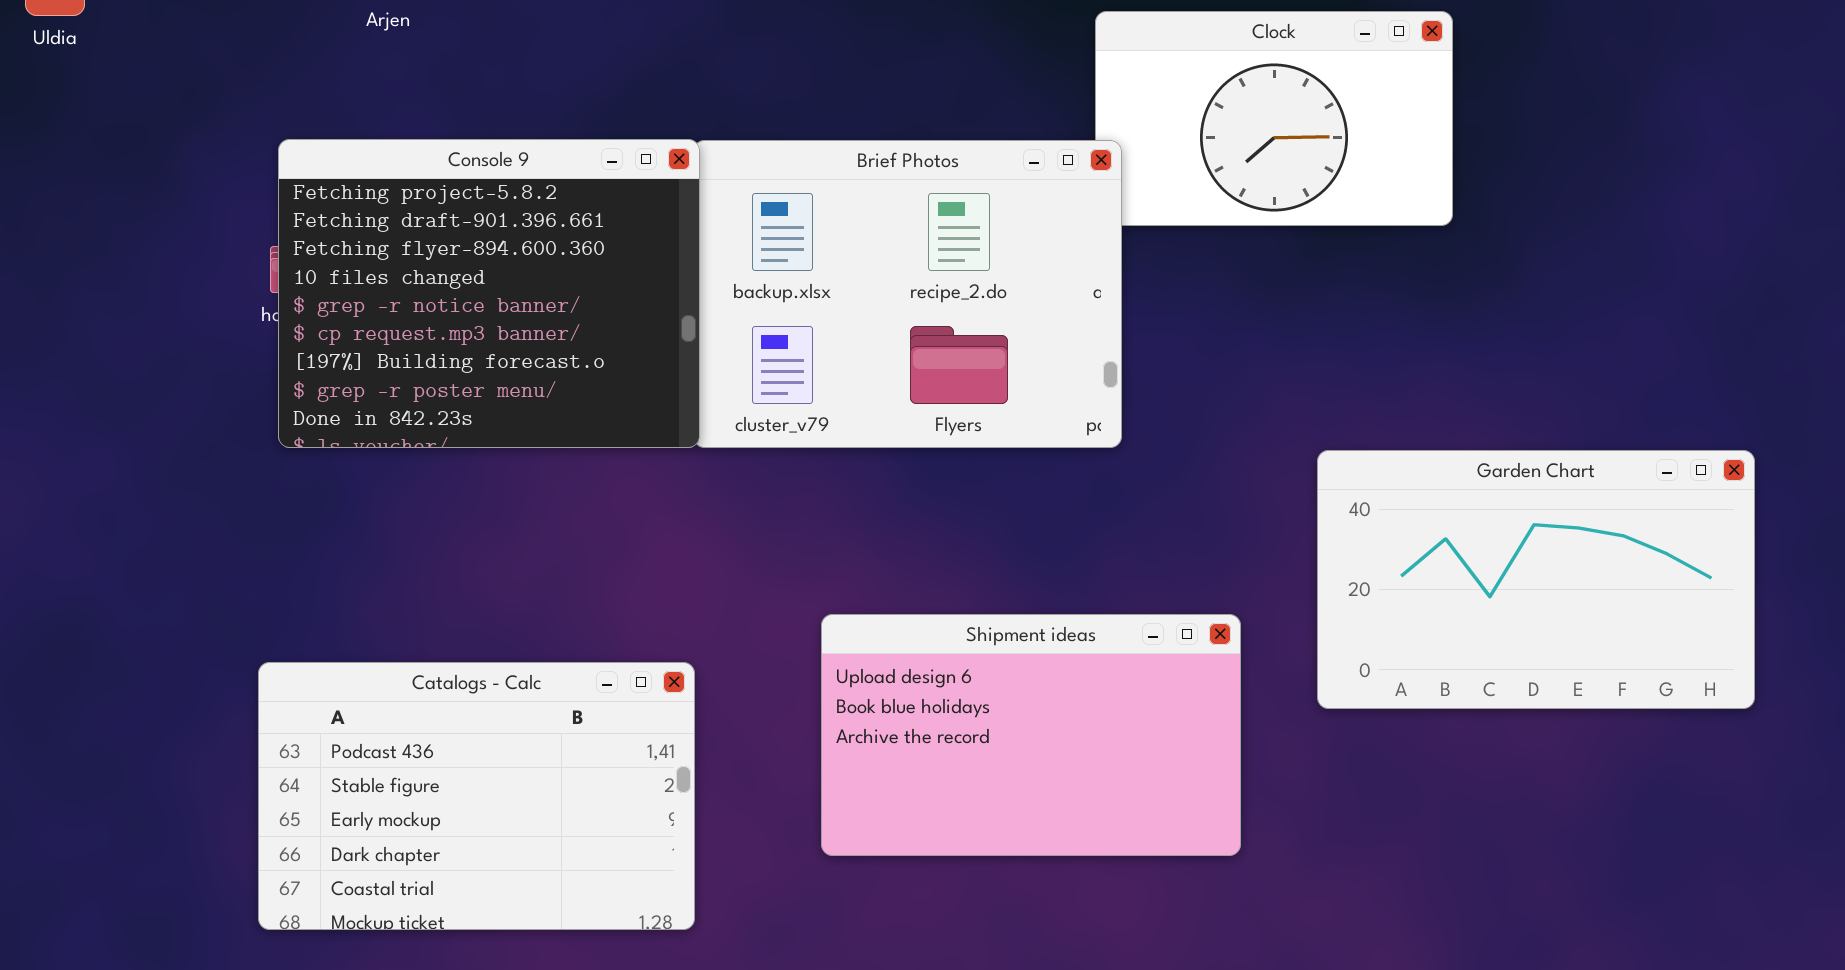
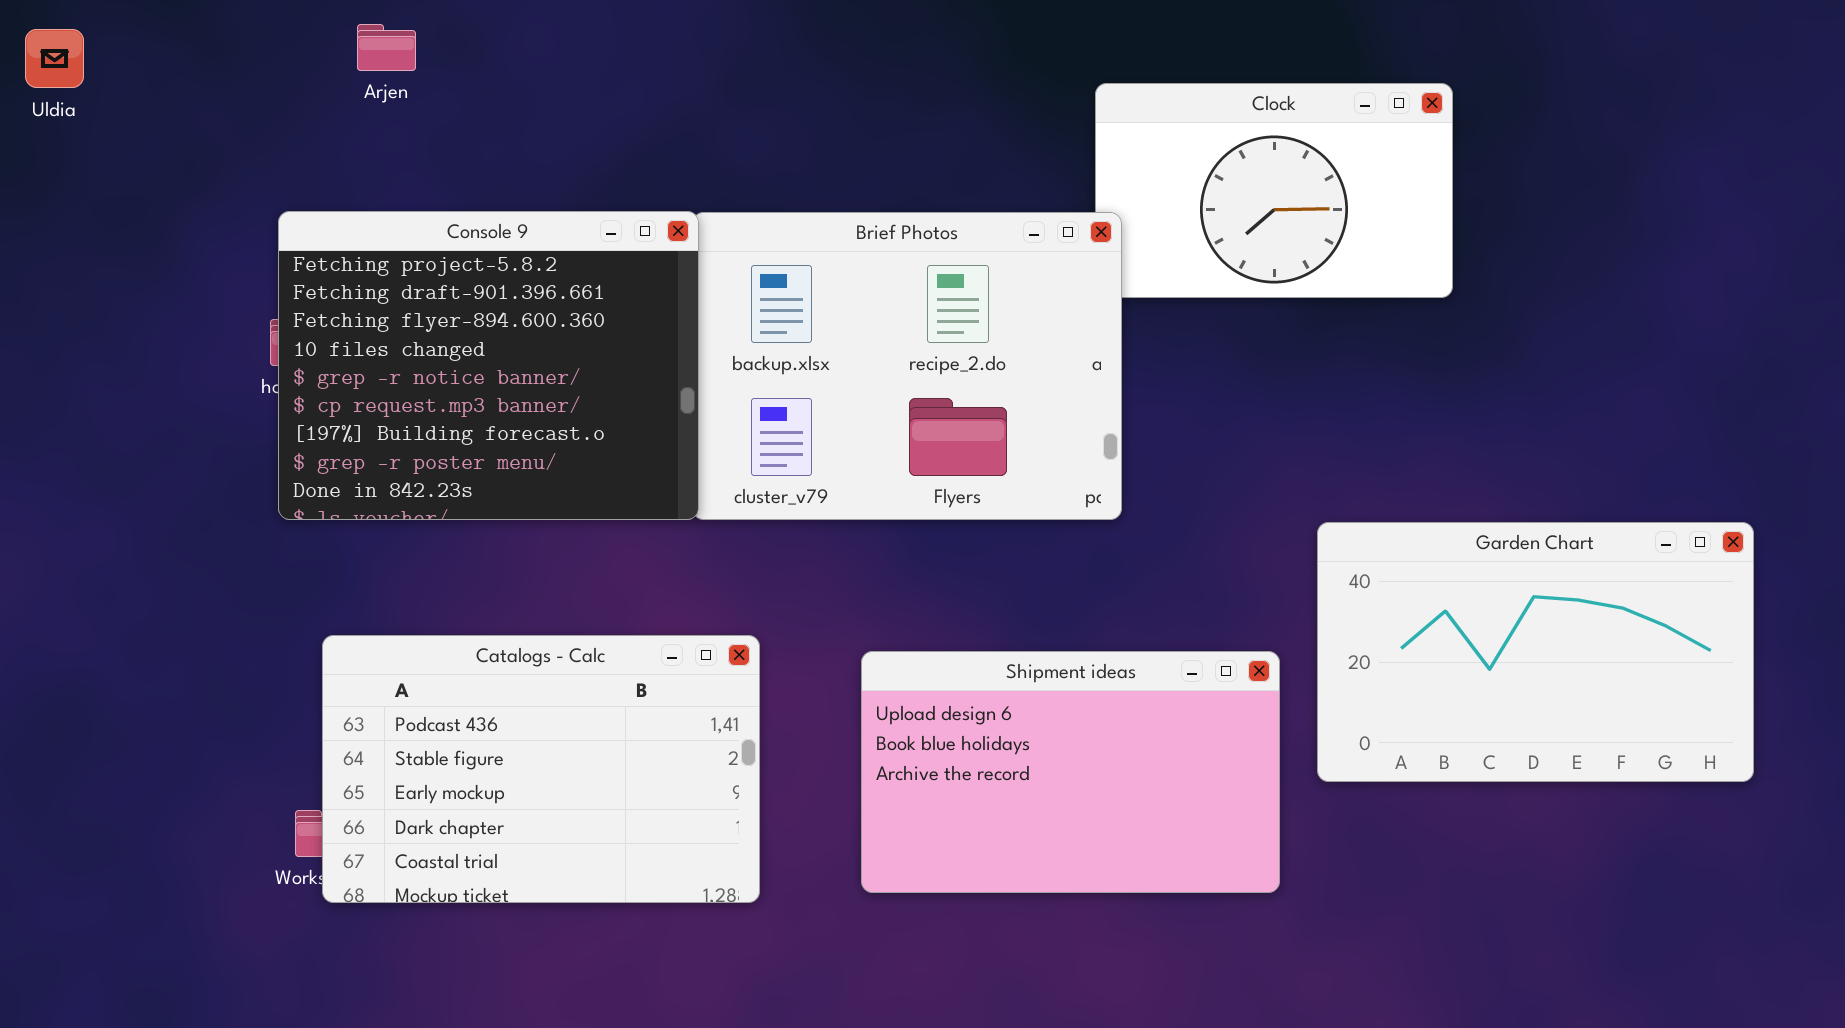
Shipment ideas: [821,614,1241,856] -> [861,651,1280,893], moved
Catalogs - Calc: [258,662,695,930] -> [322,635,760,903], moved

